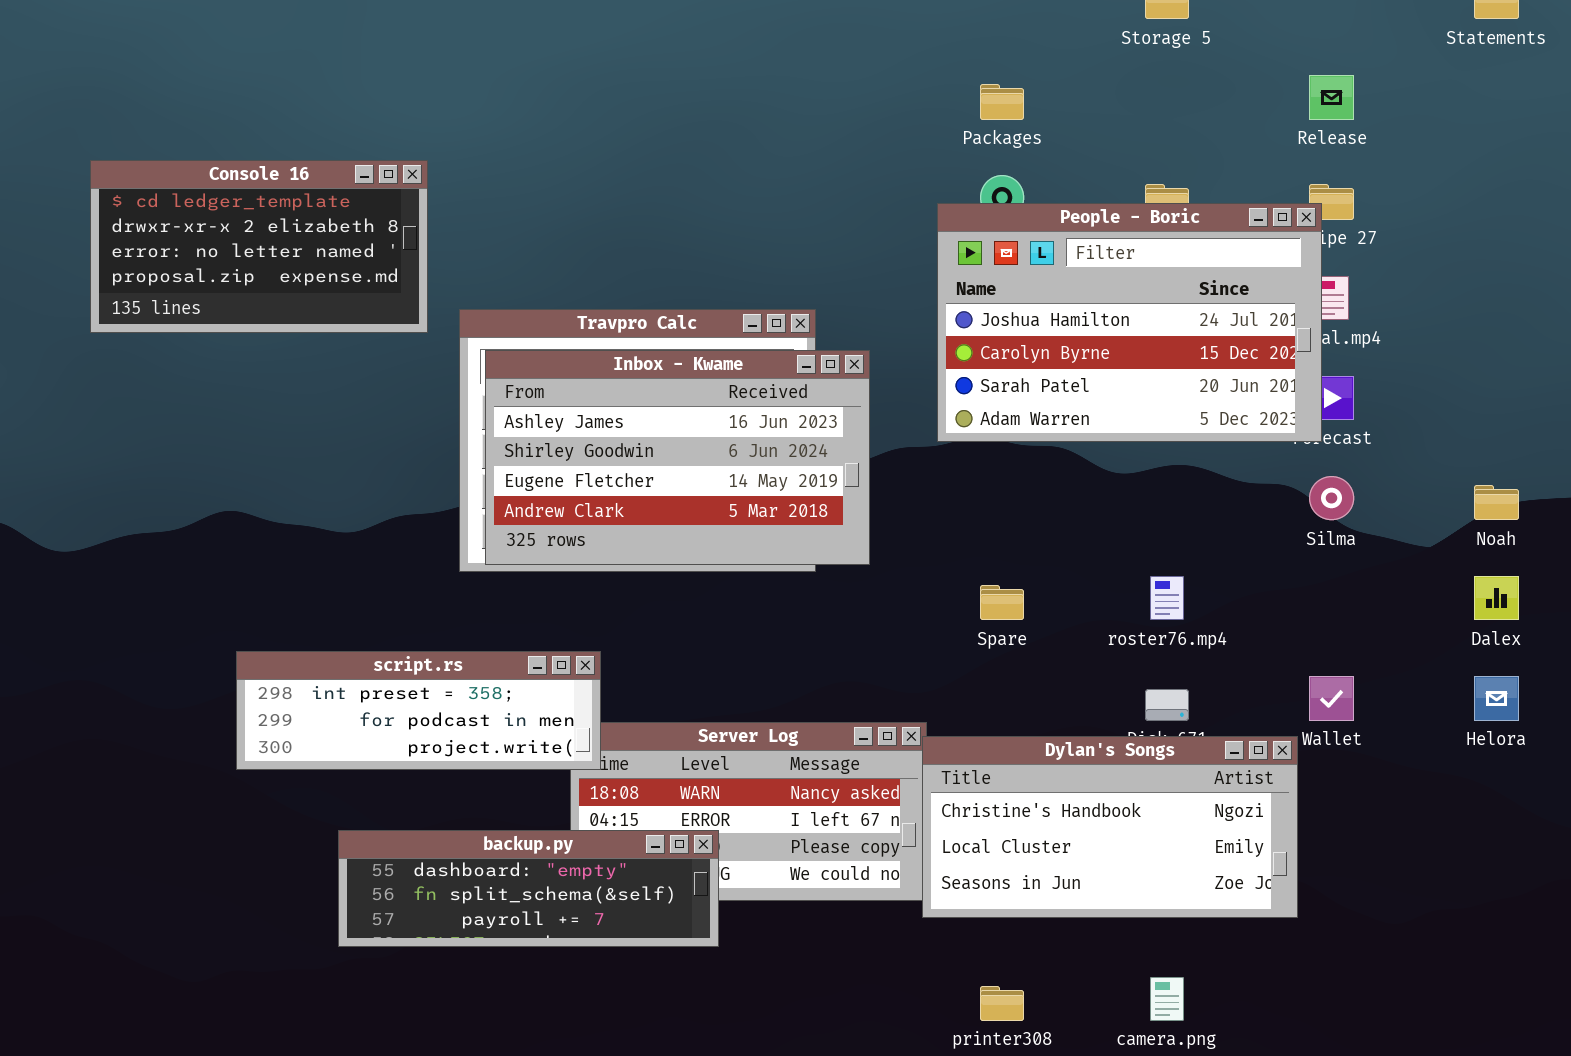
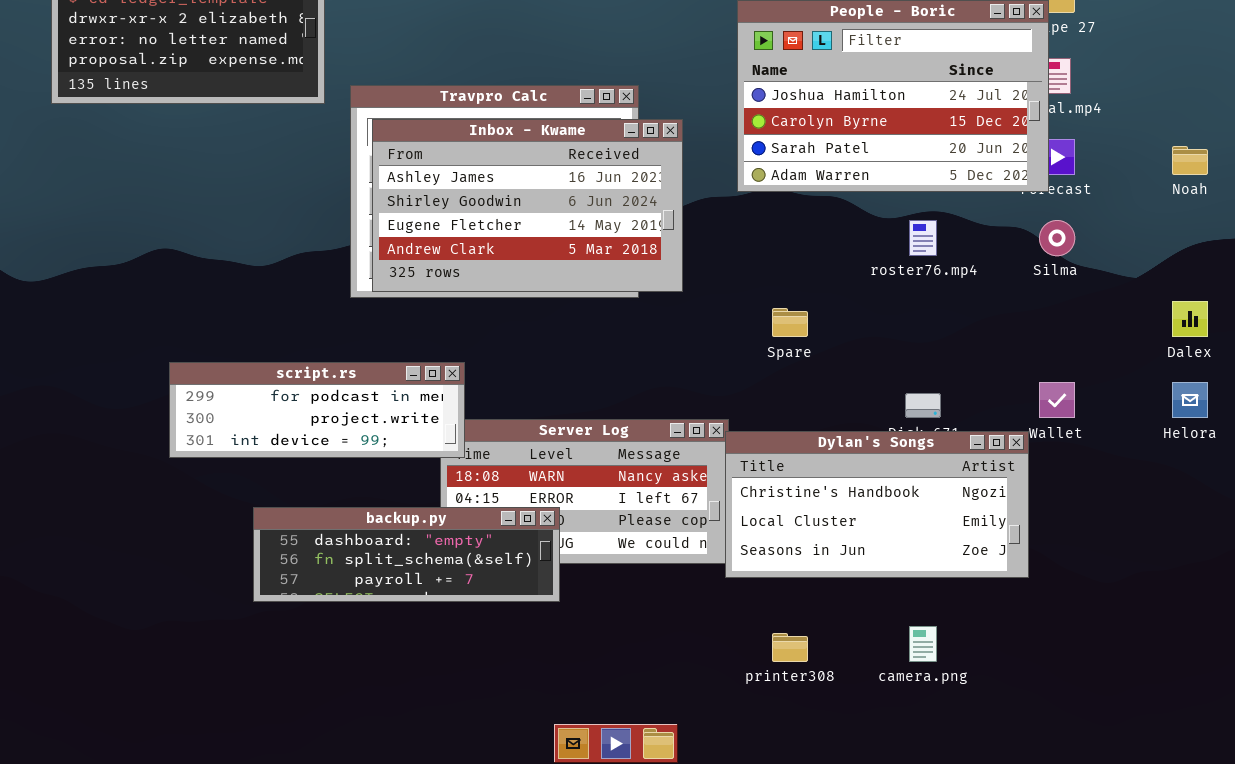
Noah: [1474,485,1519,520] -> [1172,146,1208,175], moved
roster76.mp4: [1150,576,1184,620] -> [909,220,937,256], moved
script.rs: [236,651,601,770] -> [169,362,465,458], scrolled down 1 row

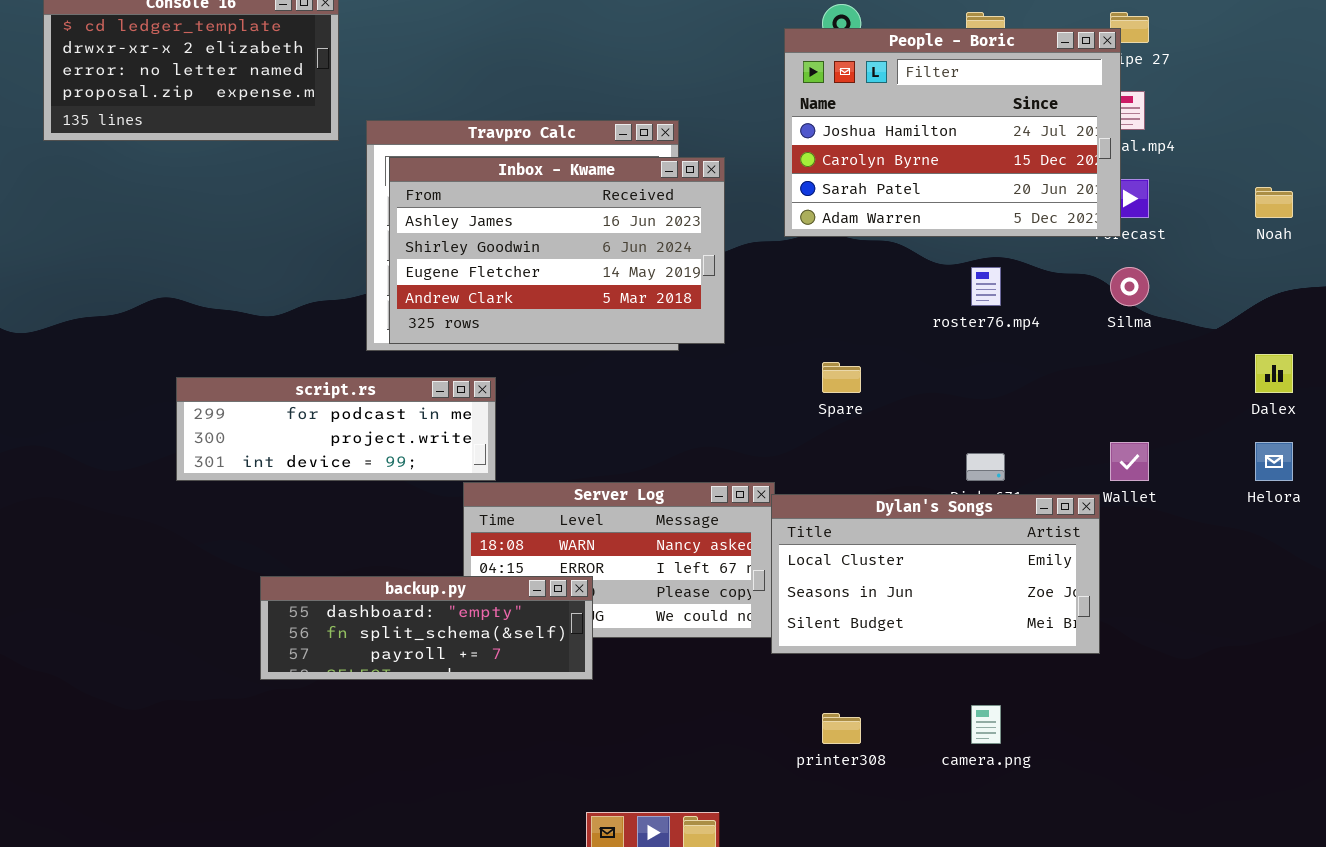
script.rs: [169,362,465,458] -> [176,377,496,481], moved
Dylan's Songs: [725,431,1029,578] -> [771,494,1100,654], scrolled down 1 row

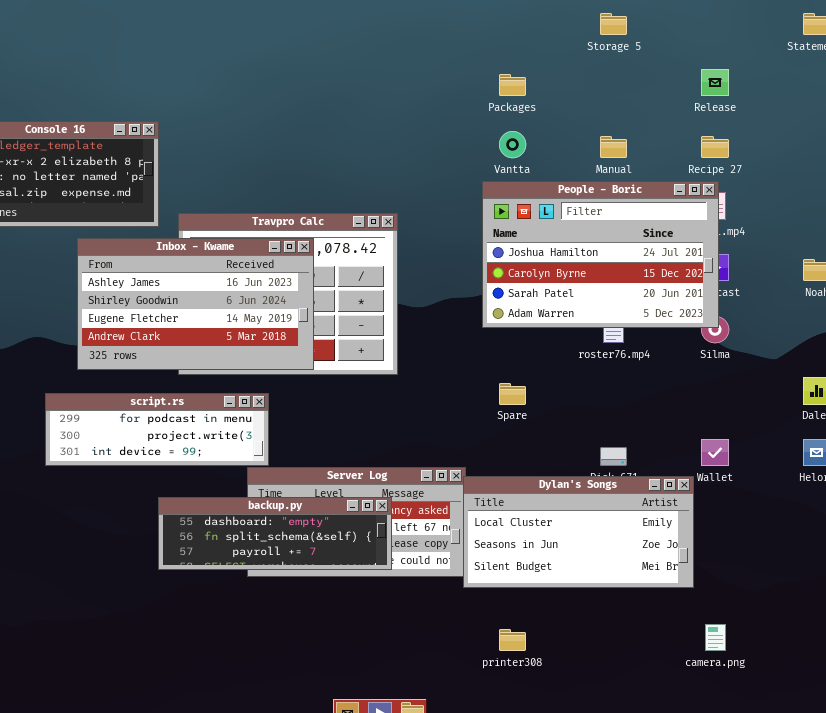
People - Boric: [784,28,1121,237] -> [482,181,719,328], moved
Inbox - Kwame: [389,157,725,344] -> [77,238,314,370], moved
backup.py: [260,576,593,680] -> [158,497,392,570], moved
camera.png: [971,705,1001,744] -> [705,624,726,651], moved

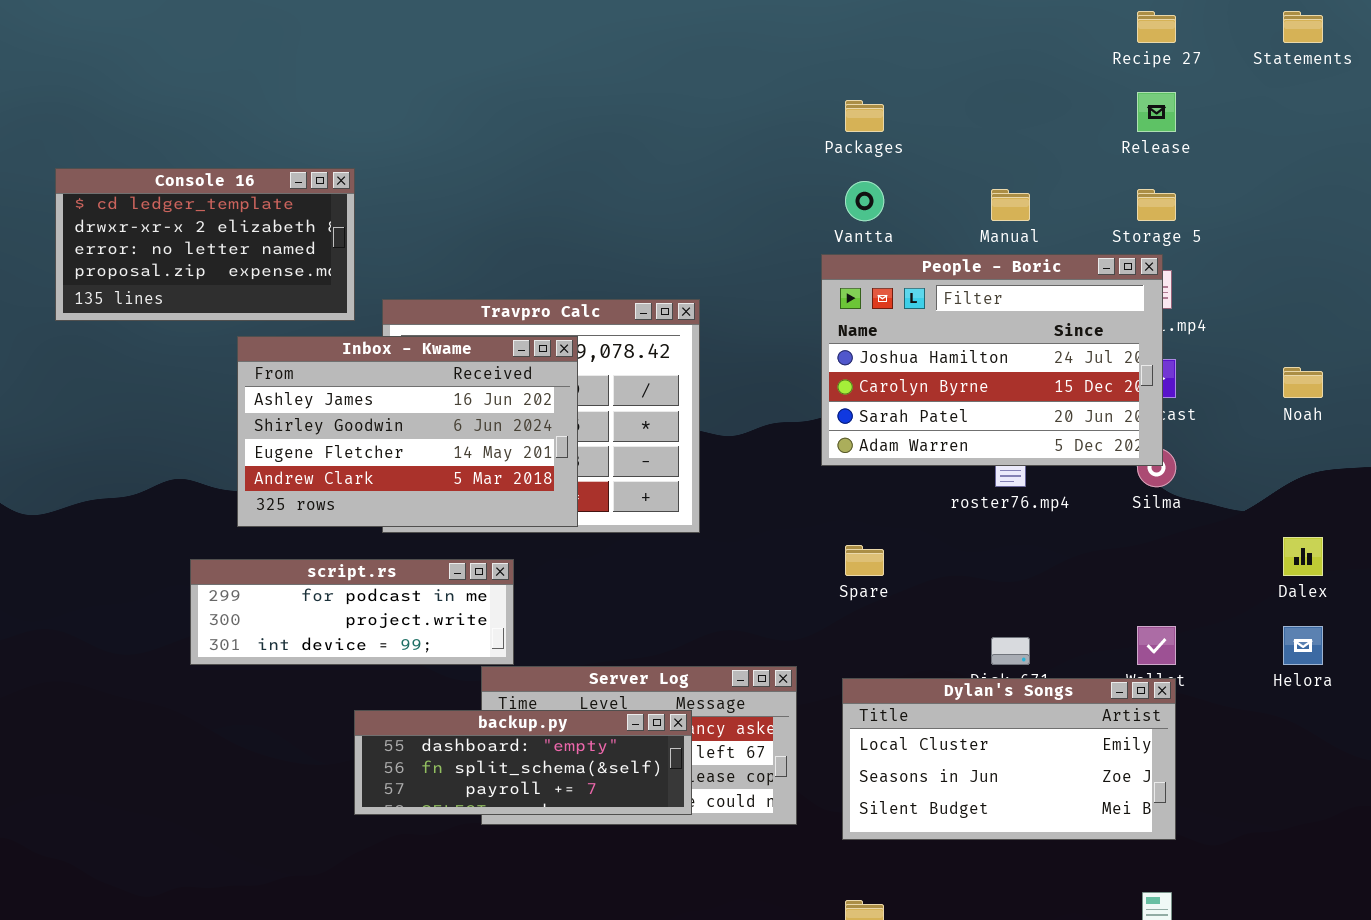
Storage 5: [600,13,627,35] -> [1137,189,1176,221], moved
Recipe 27: [701,136,729,158] -> [1137,11,1176,43], moved
Dylan's Songs: [463,476,694,588] -> [842,678,1176,840], moved

